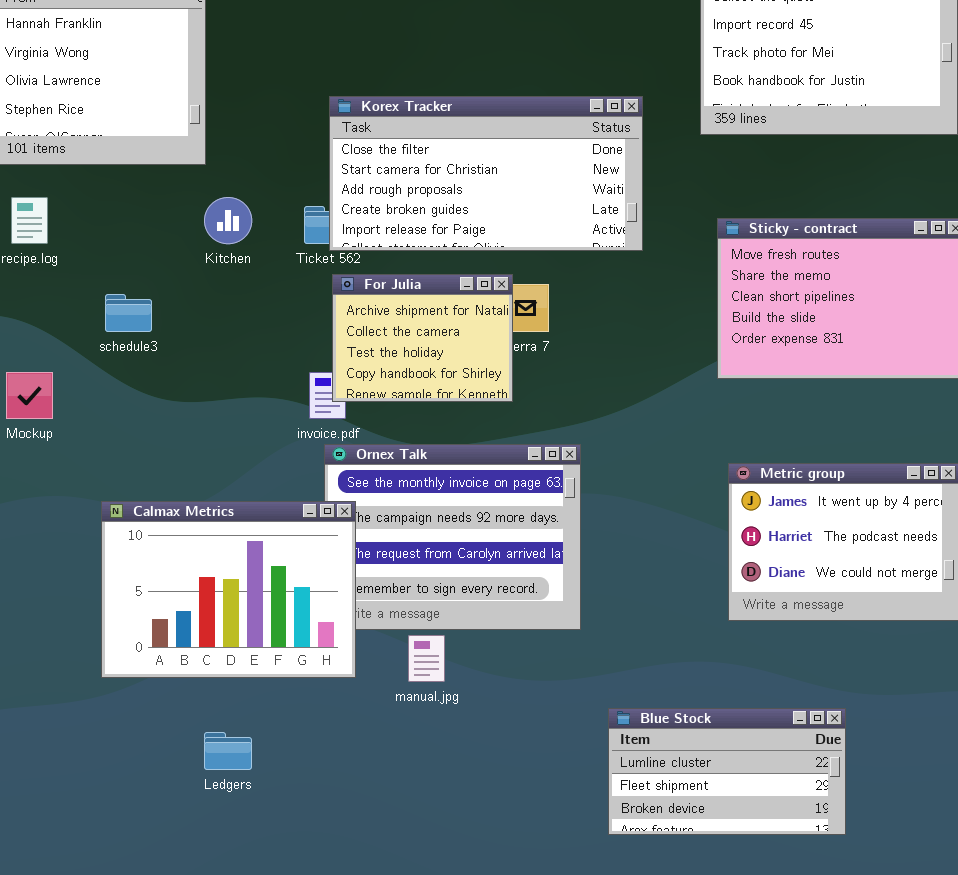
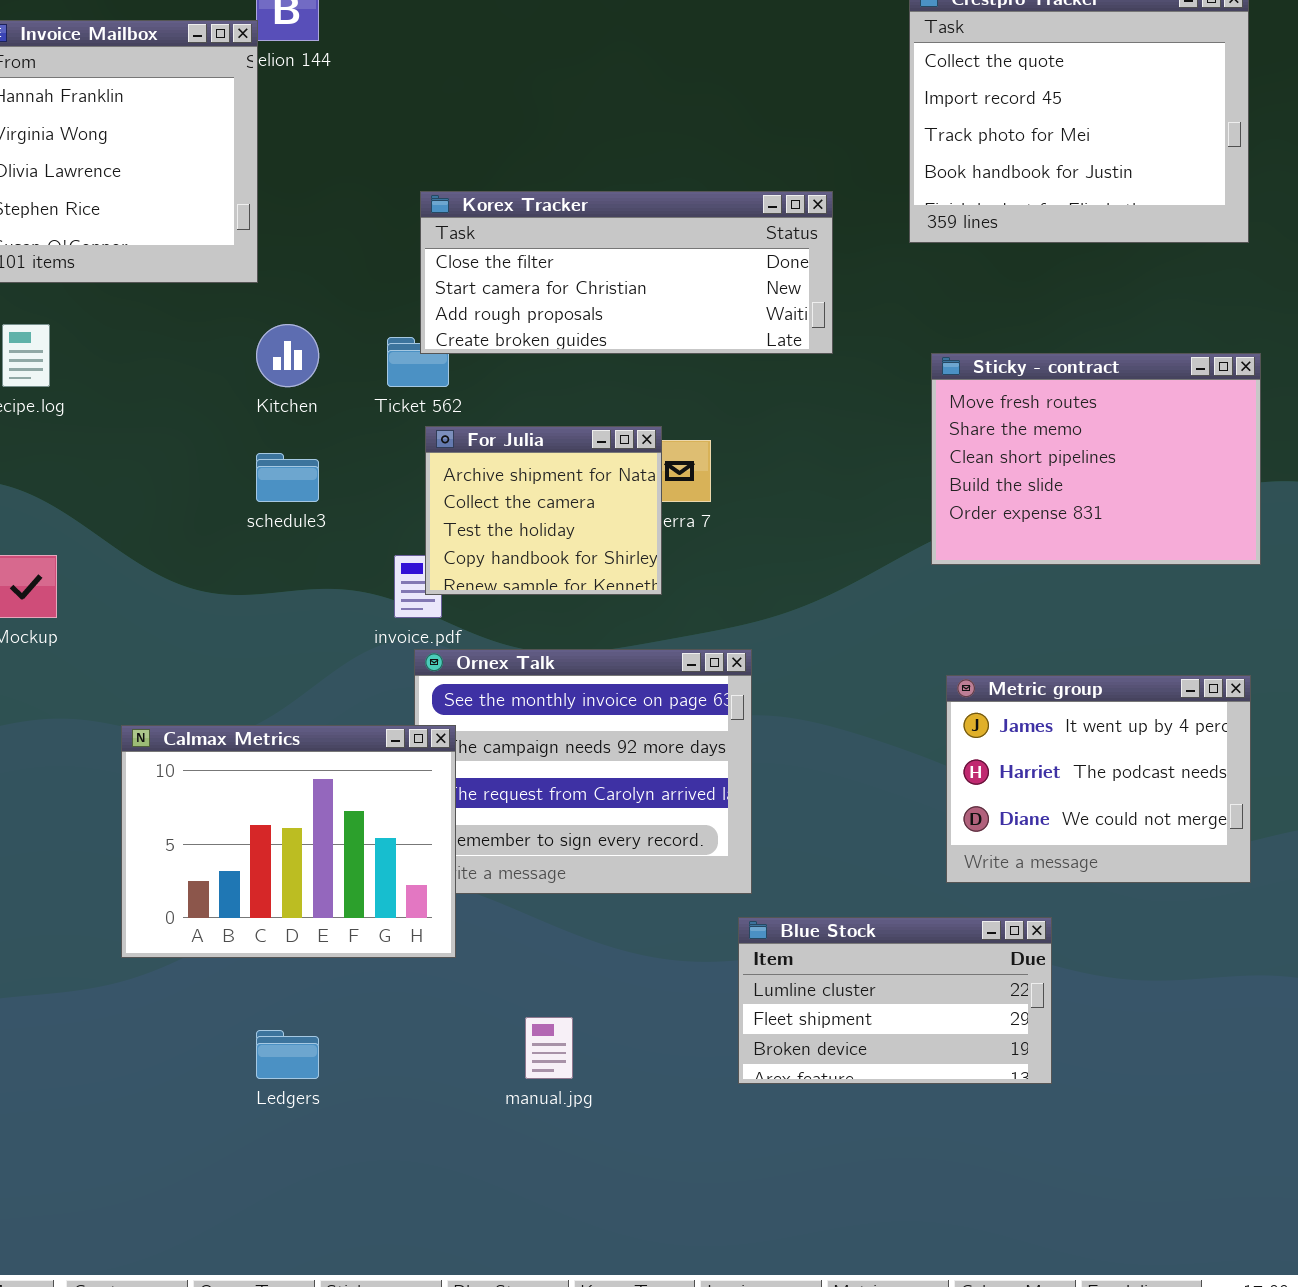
Korex Tracker: [329,96,643,251] -> [420,191,833,354], resized
schedule3: [105,294,152,332] -> [256,453,319,502], moved
manual.jpg: [408,635,445,682] -> [525,1017,573,1079], moved
Blue Stock: [608,708,846,835] -> [738,917,1052,1084], moved

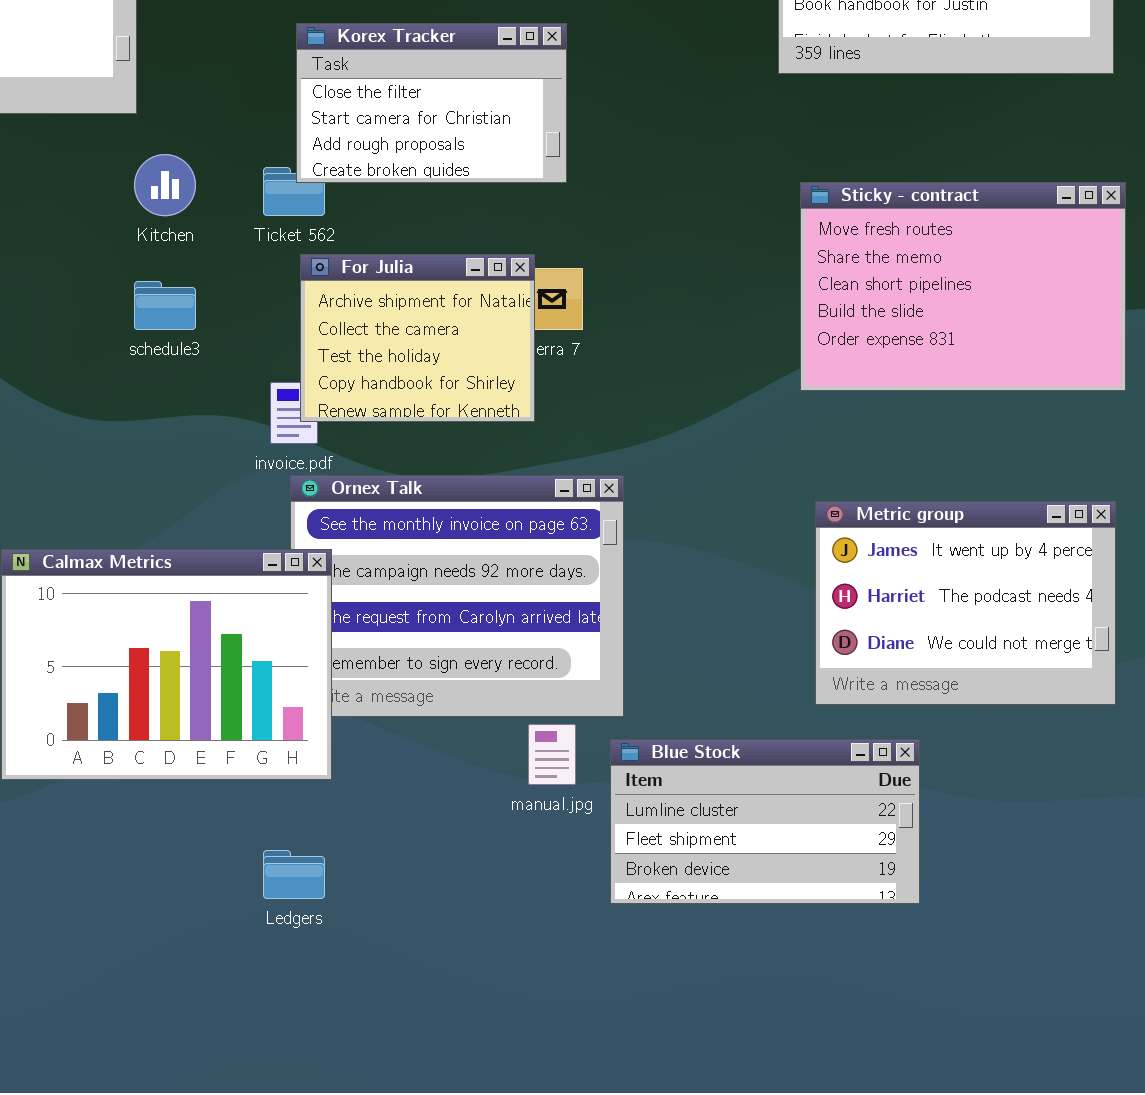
Korex Tracker: [420,191,833,354] -> [296,23,567,183], resized
manual.jpg: [525,1017,573,1079] -> [528,724,576,785], moved
Ledgers: [256,1030,319,1079] -> [263,850,325,899], moved

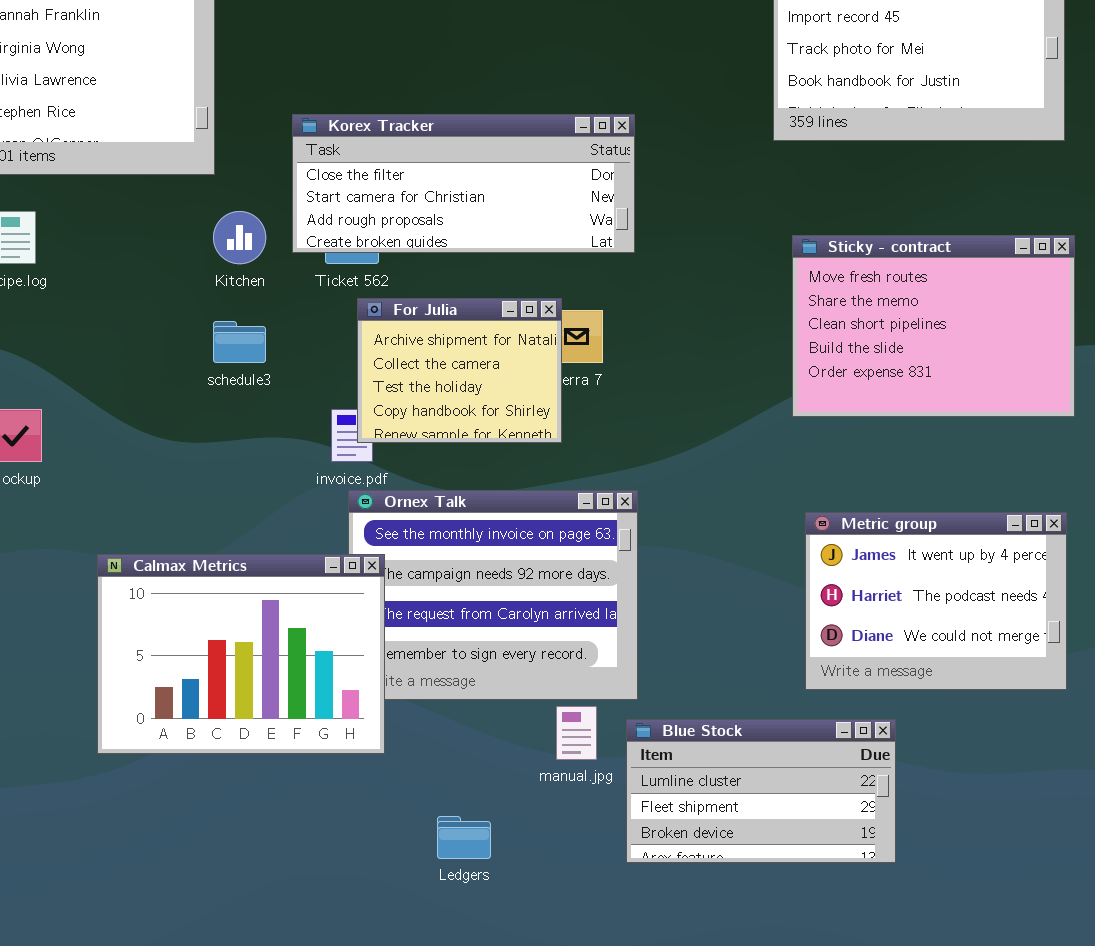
Korex Tracker: [296,23,567,183] -> [292,114,635,253], moved, resized
Ledgers: [263,850,325,899] -> [437,816,491,859], moved

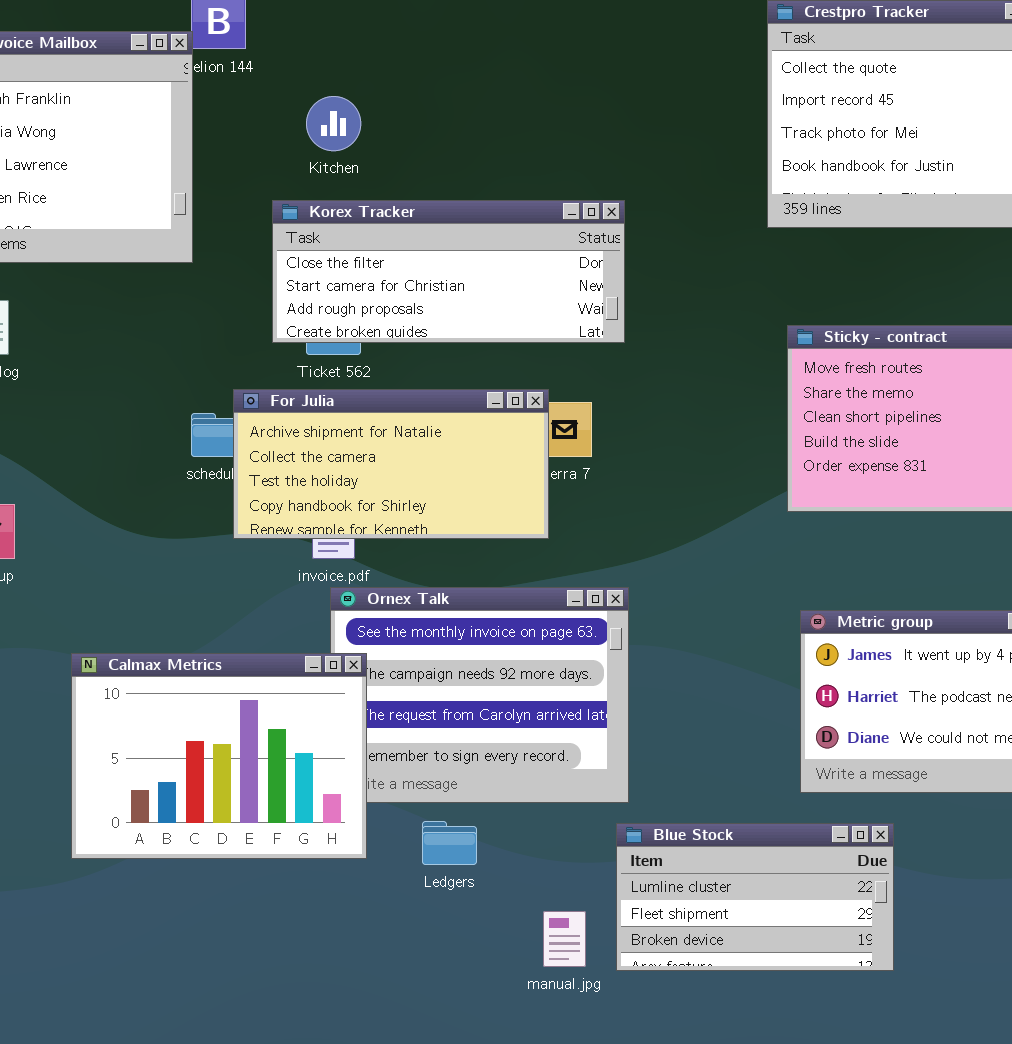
Kitchen: [213,211,266,264] -> [306,96,361,151], moved
For Julia: [357,298,562,443] -> [233,389,549,539], resized
manual.jpg: [556,706,597,760] -> [543,911,586,967], moved
Ledgers: [437,816,491,859] -> [422,821,477,865], moved

